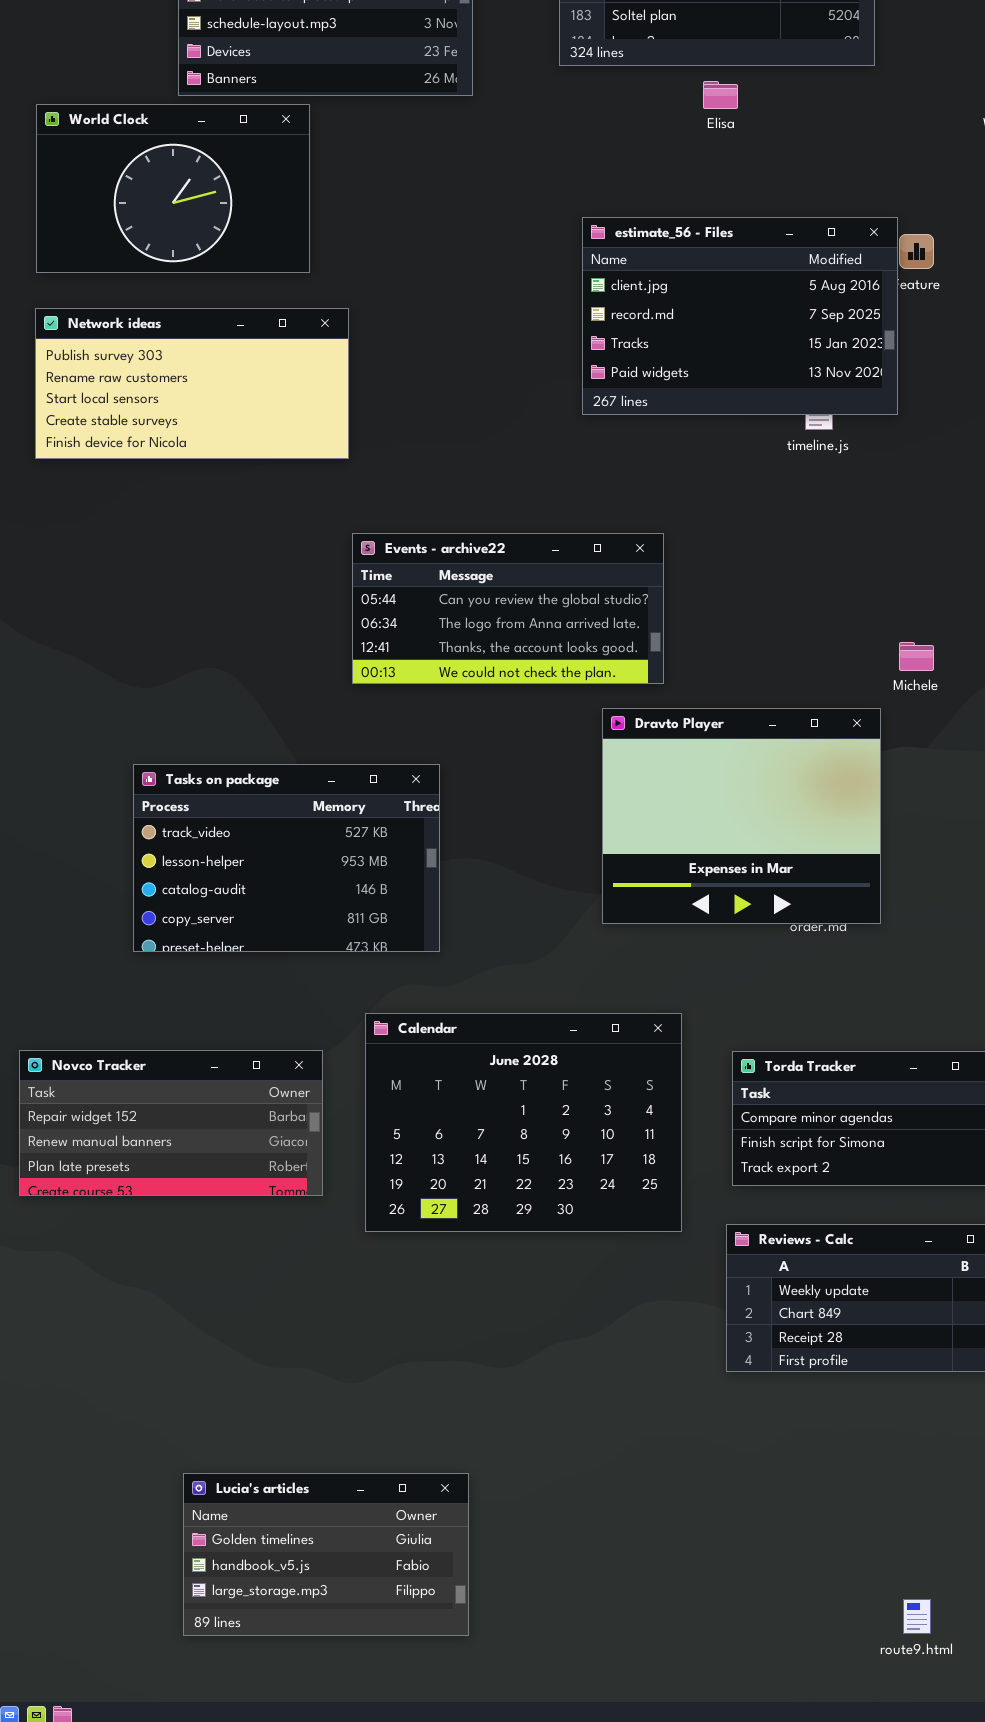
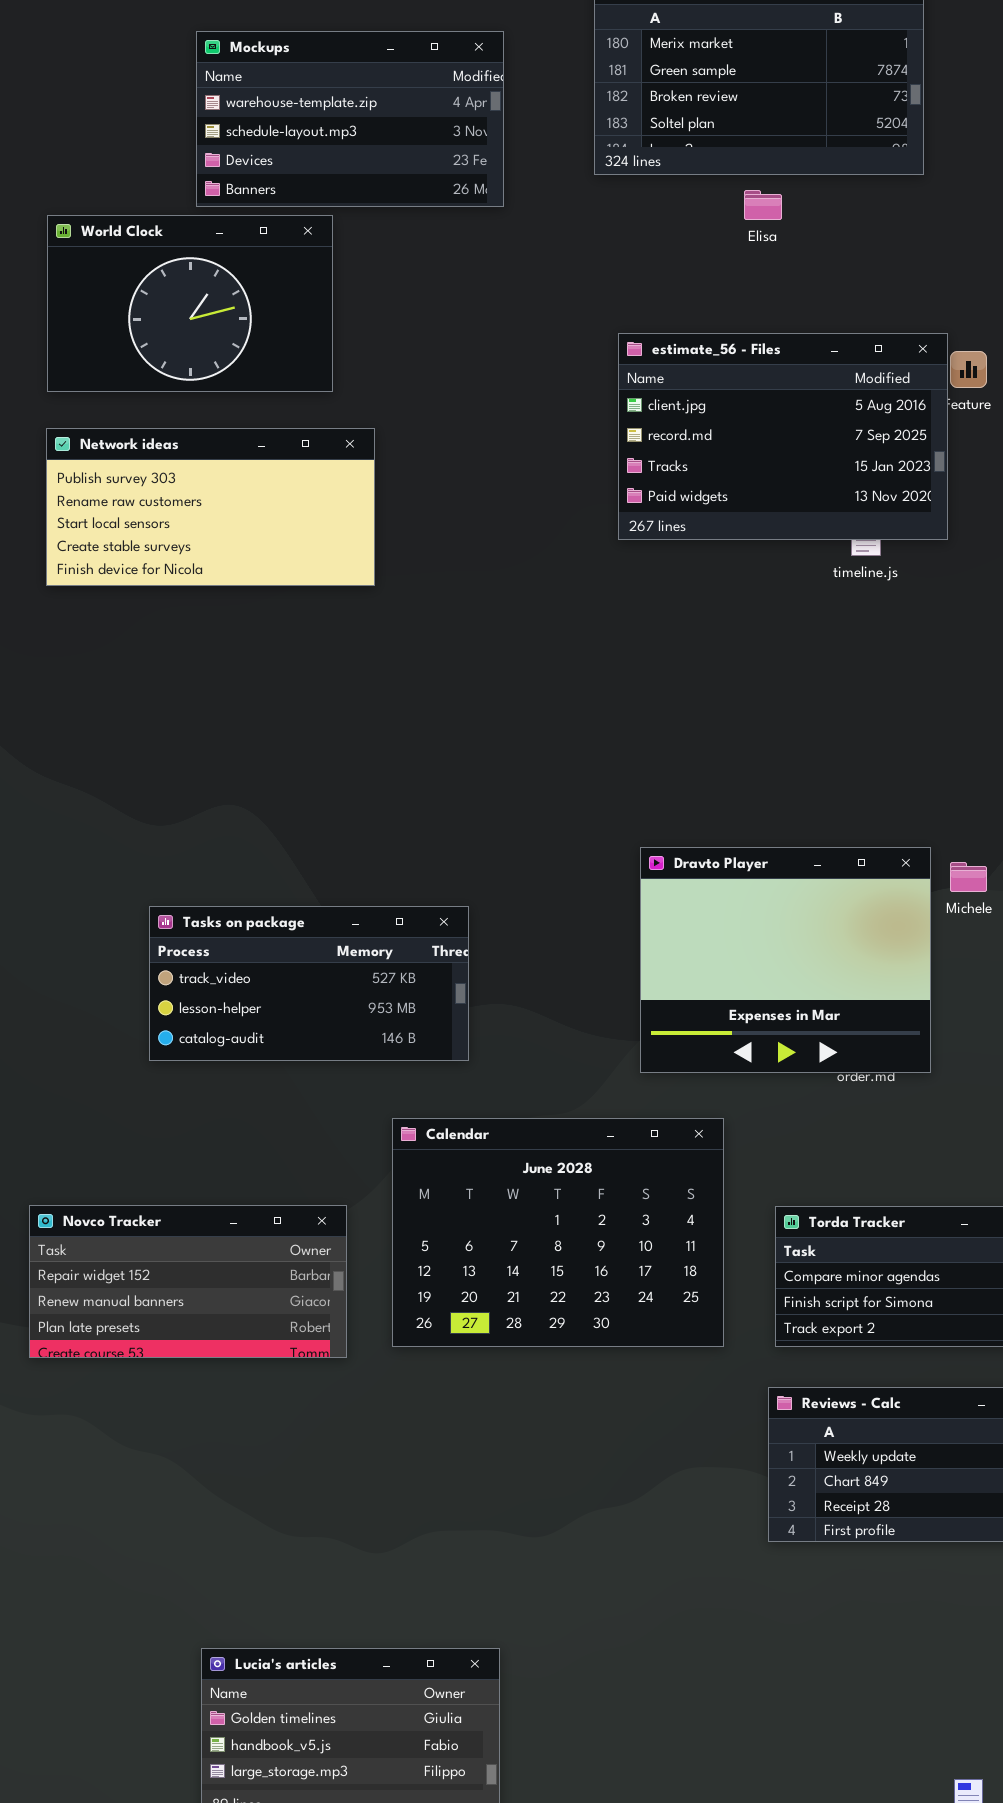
Events - archive22: [352,533,664,684] -> none, closed
Michele: [899,642,934,671] -> [950,862,987,892], moved
Tasks on package: [133,764,440,952] -> [149,906,469,1061], resized
Calendar: [365,1013,682,1232] -> [392,1118,724,1347], moved

